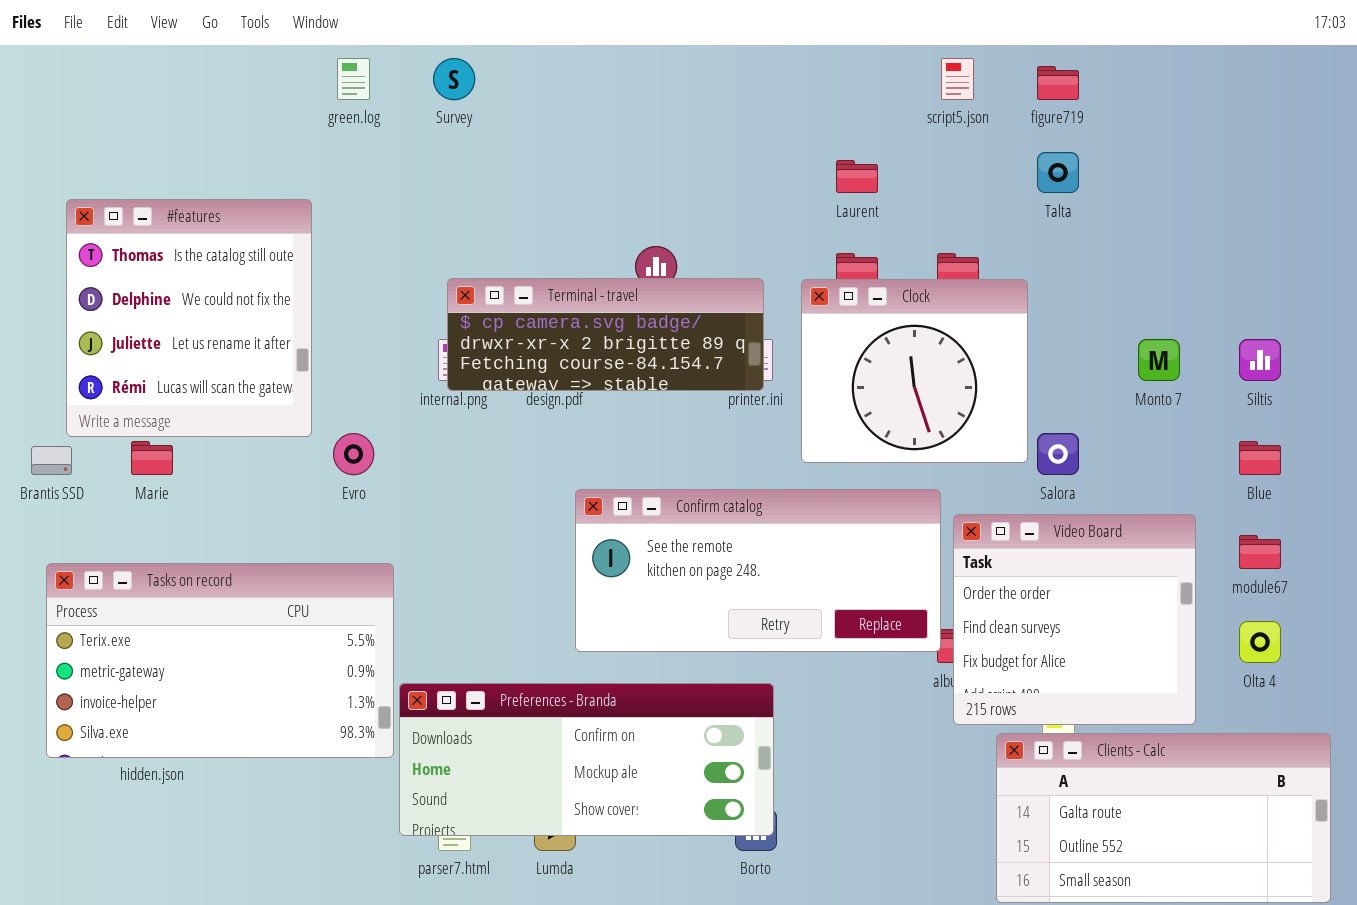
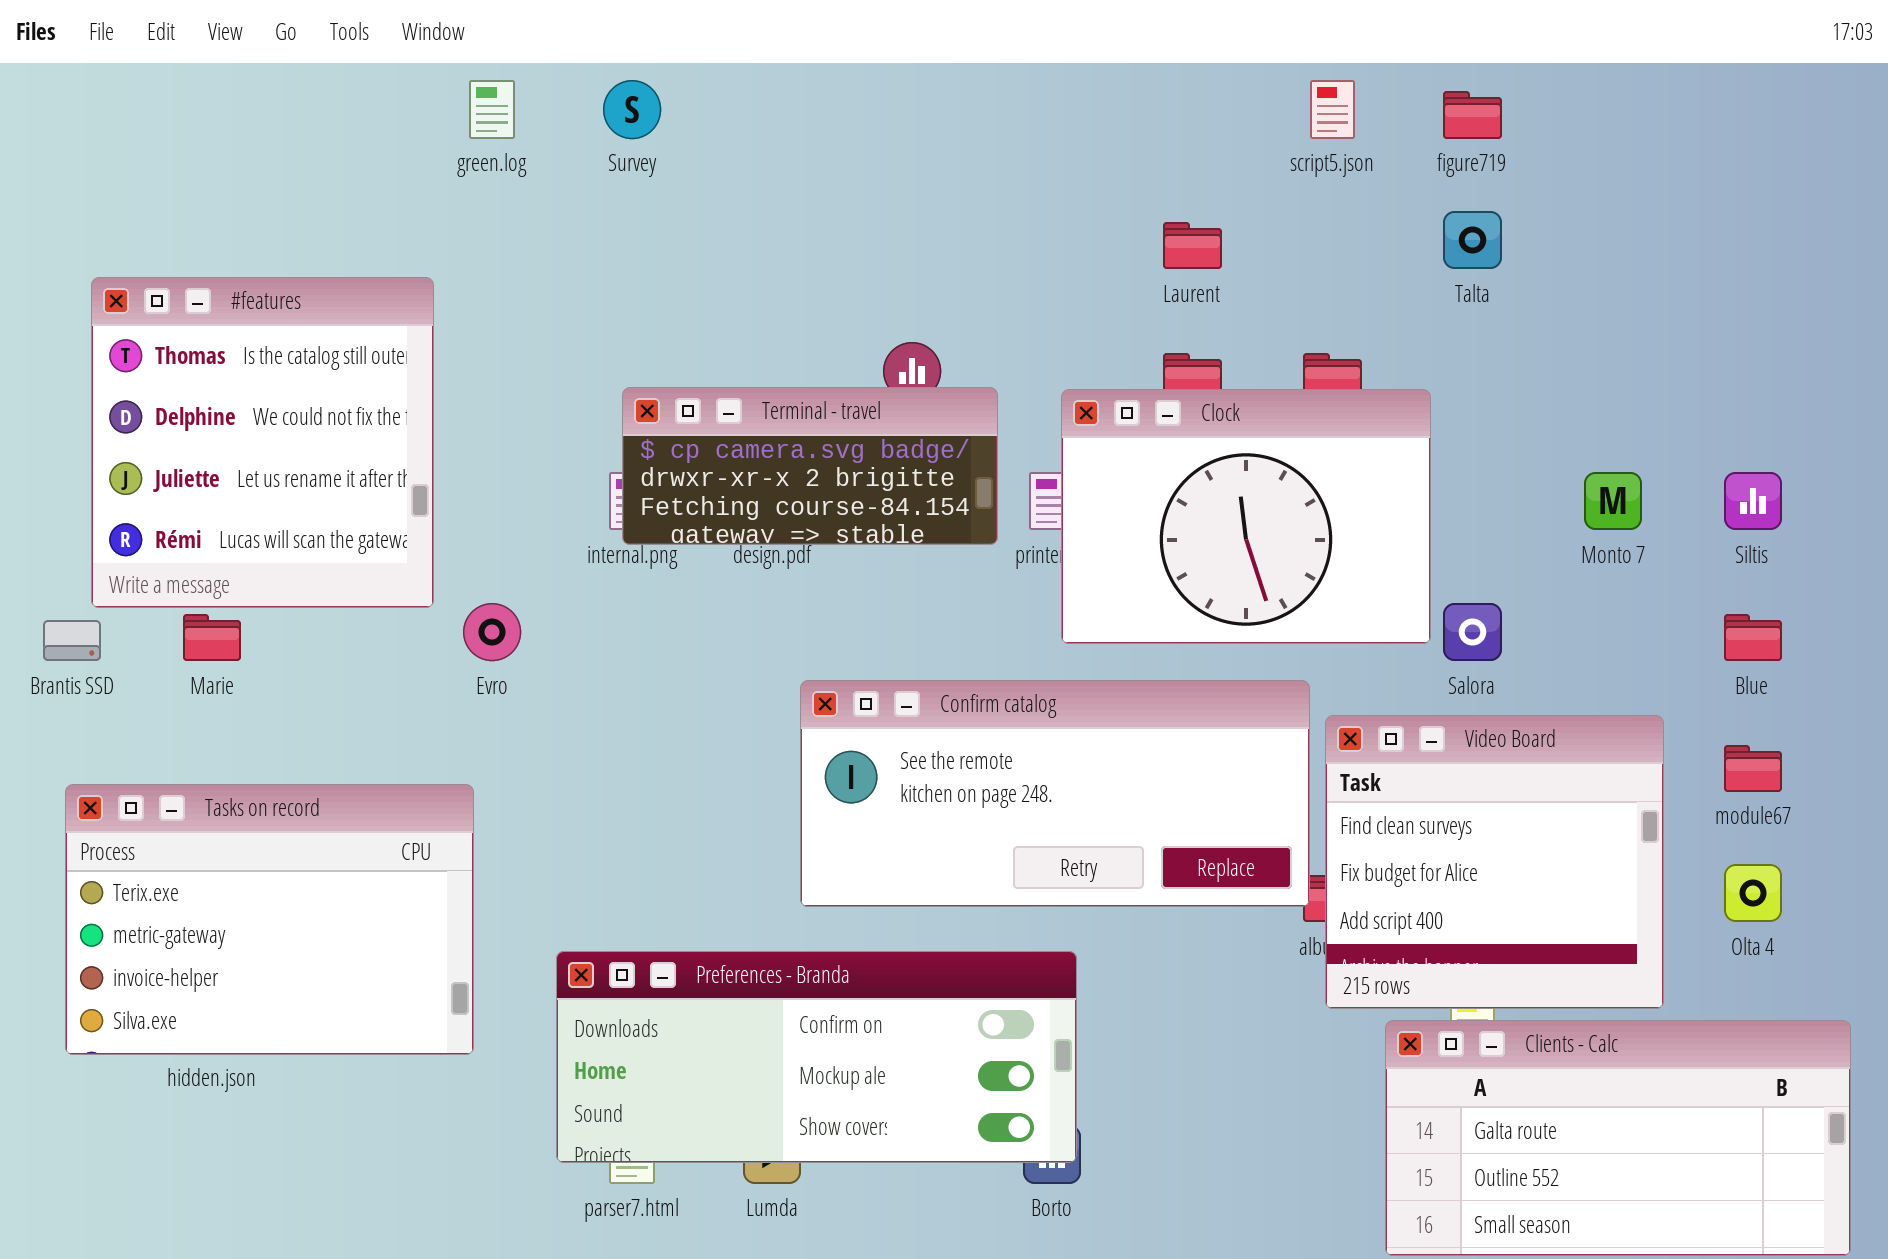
Terminal - travel: [447,278,764,391] -> [622,387,998,545], resized
Clock: [801,279,1028,463] -> [1061,389,1431,644], resized
Video Board: [953,514,1196,725] -> [1325,715,1664,1009], scrolled down 1 row
Tasks on record: [46,563,394,758] -> [65,784,474,1055], resized

